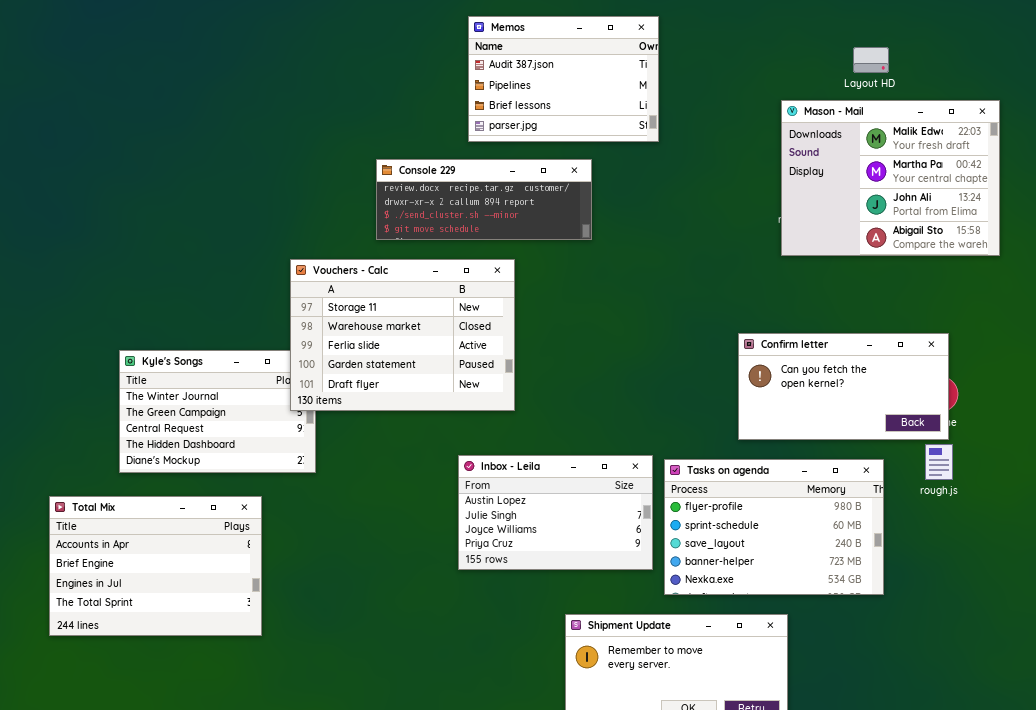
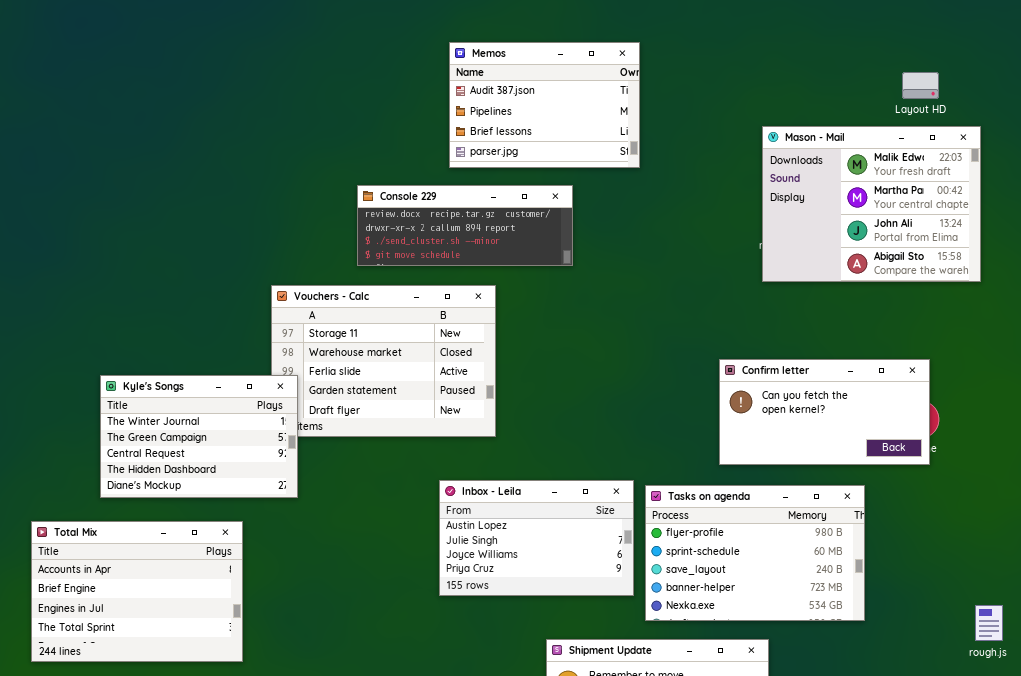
Layout HD: [853,47,889,73] -> [902,72,939,99], moved
Kyle's Songs: [119,350,316,473] -> [100,375,298,498], raised
rough.js: [925,444,953,480] -> [975,605,1003,641], moved

